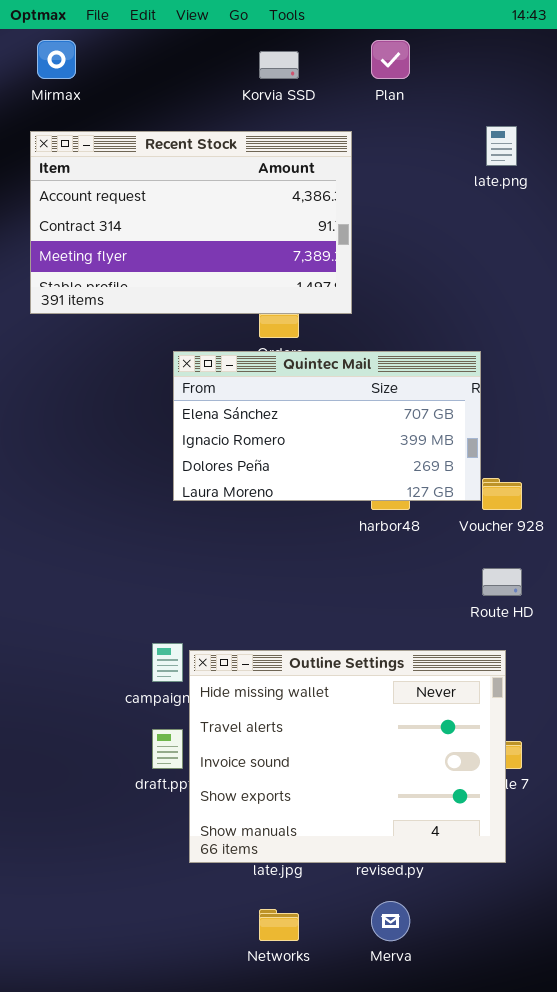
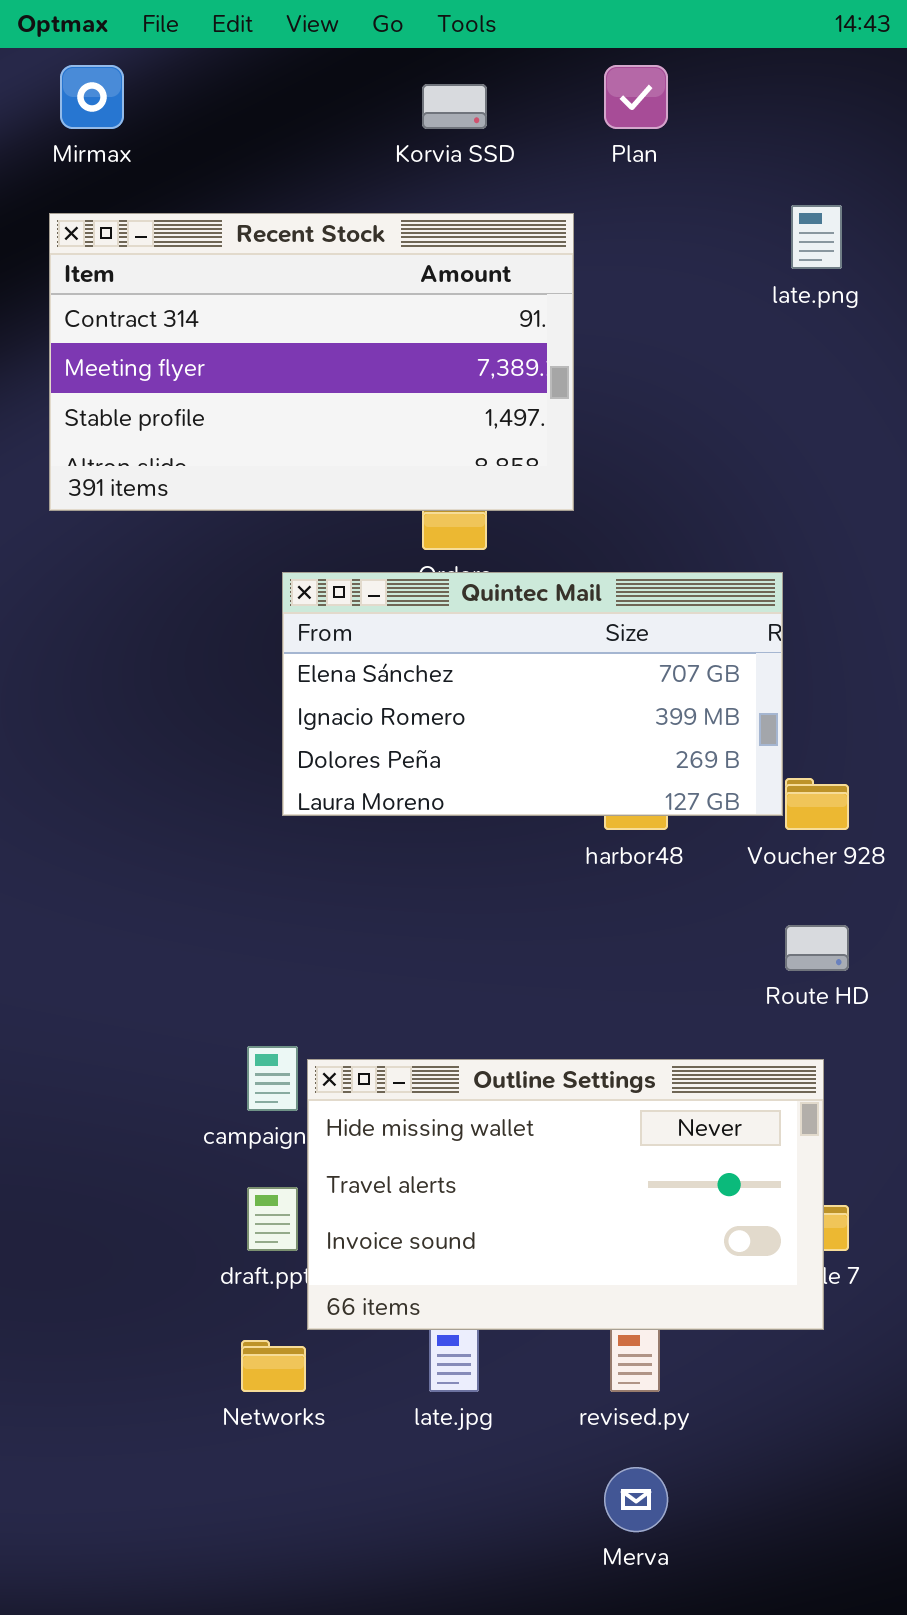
Recent Stock: [30,131,352,314] -> [49,213,574,511], scrolled down 1 row
Outline Settings: [189,650,506,863] -> [307,1059,824,1330], resized
Networks: [259,909,299,941] -> [241,1340,306,1392], moved

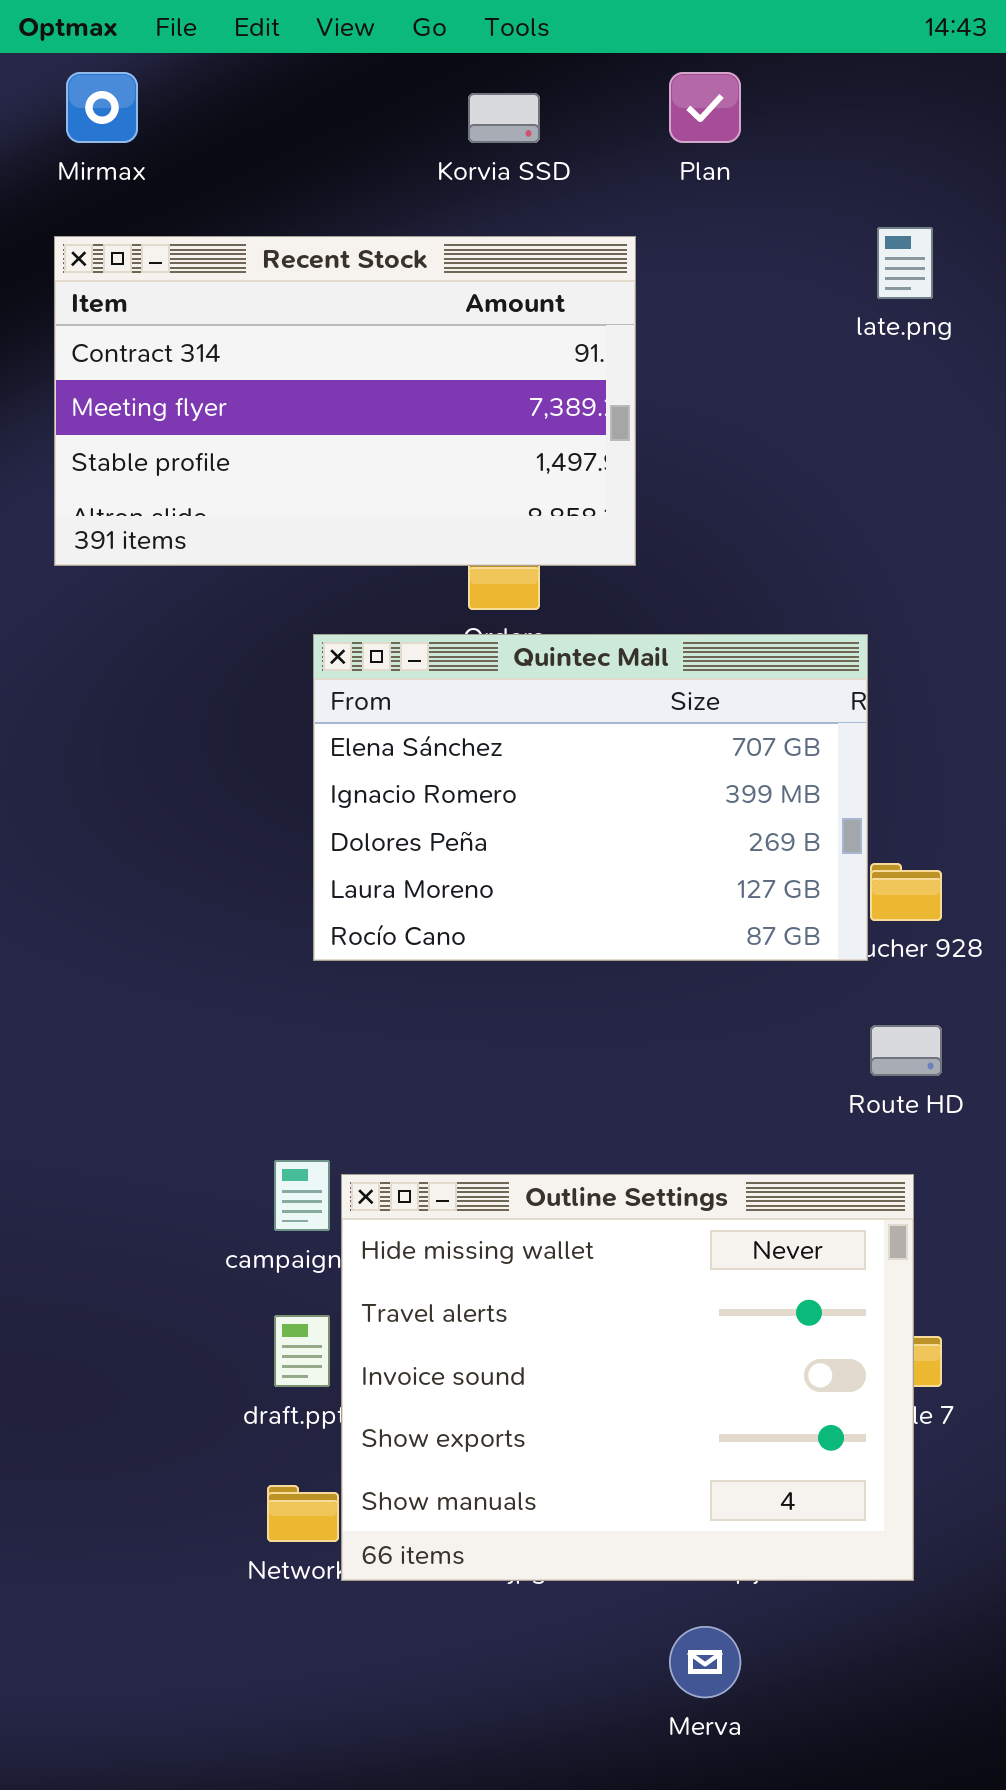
Quintec Mail: [282,572,783,816] -> [313,634,868,961], resized
Outline Settings: [307,1059,824,1330] -> [341,1174,914,1581], resized

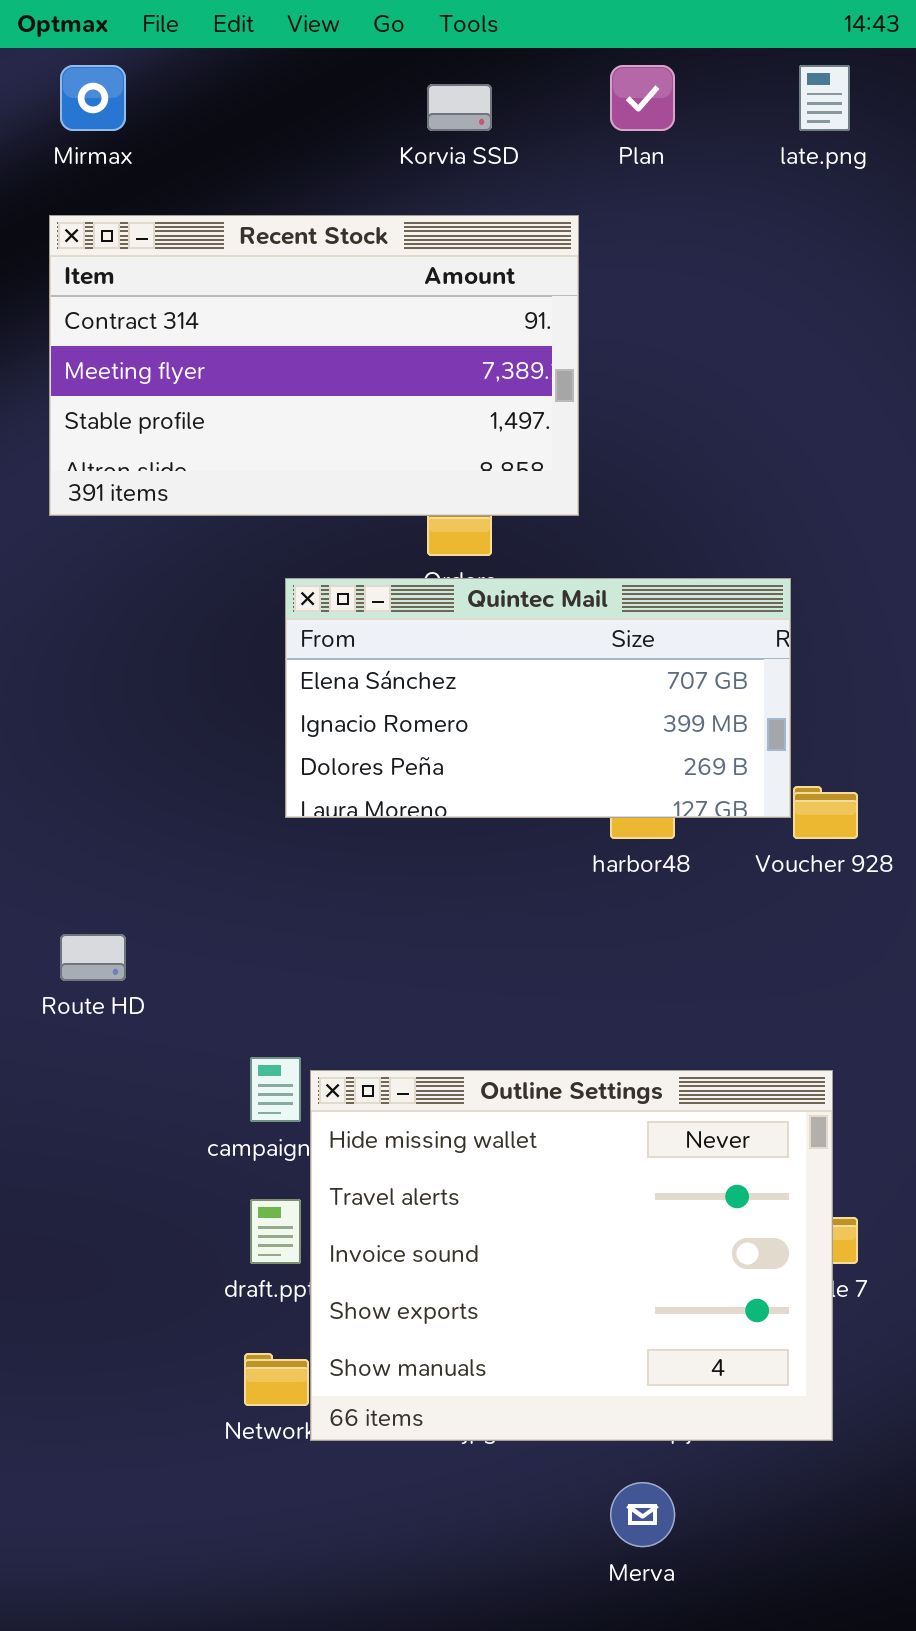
late.png: [877,227,933,299] -> [799,65,850,131], moved
Quintec Mail: [313,634,868,961] -> [285,578,791,818], resized
Route HD: [870,1025,942,1076] -> [60,934,126,981], moved

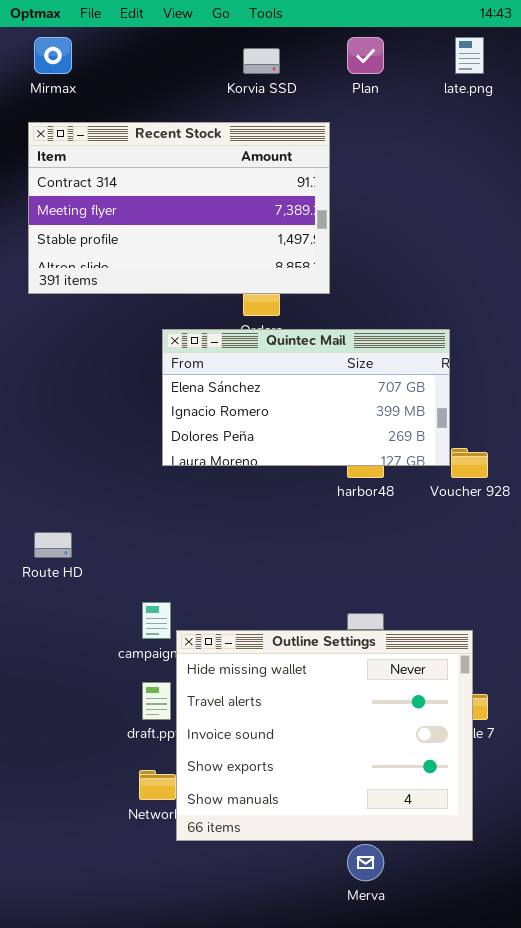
Outline Settings: [310,1070,833,1441] -> [176,630,473,841], moved

